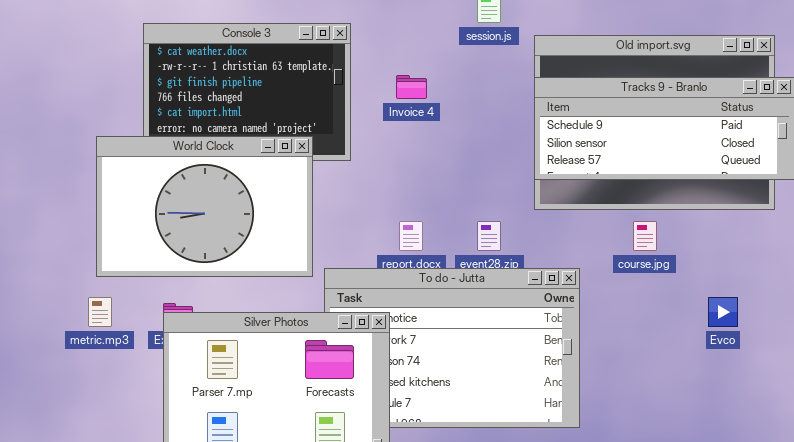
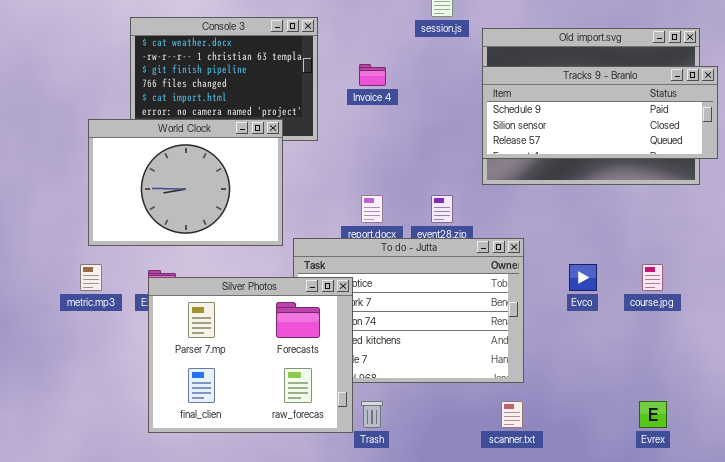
course.jpg: [633,221,657,251] -> [642,264,663,291], moved
Evco: [708,297,738,327] -> [569,264,597,291], moved

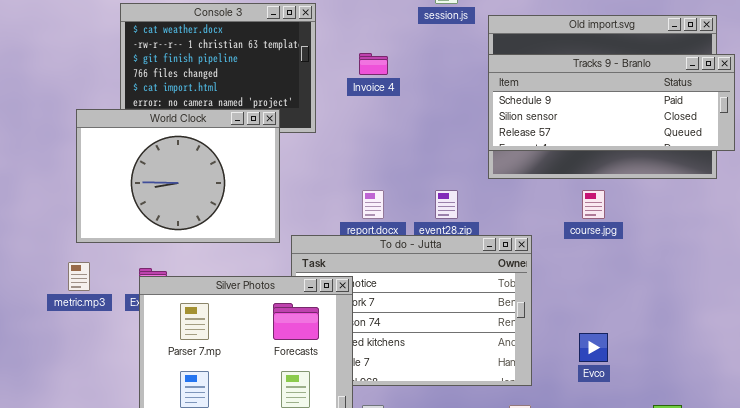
Evco: [569,264,597,291] -> [579,333,608,362], moved
course.jpg: [642,264,663,291] -> [582,190,605,219], moved

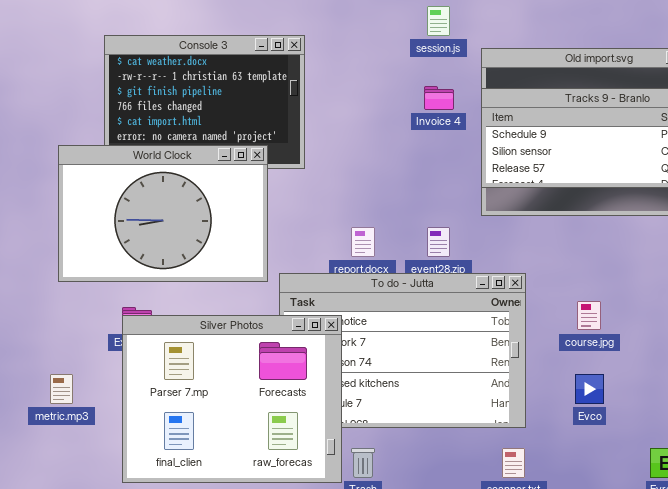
Invoice 4: [359,53,388,75] -> [424,86,454,110], moved
course.jpg: [582,190,605,219] -> [577,301,601,330], moved
metric.mp3: [68,262,90,291] -> [50,374,73,404], moved

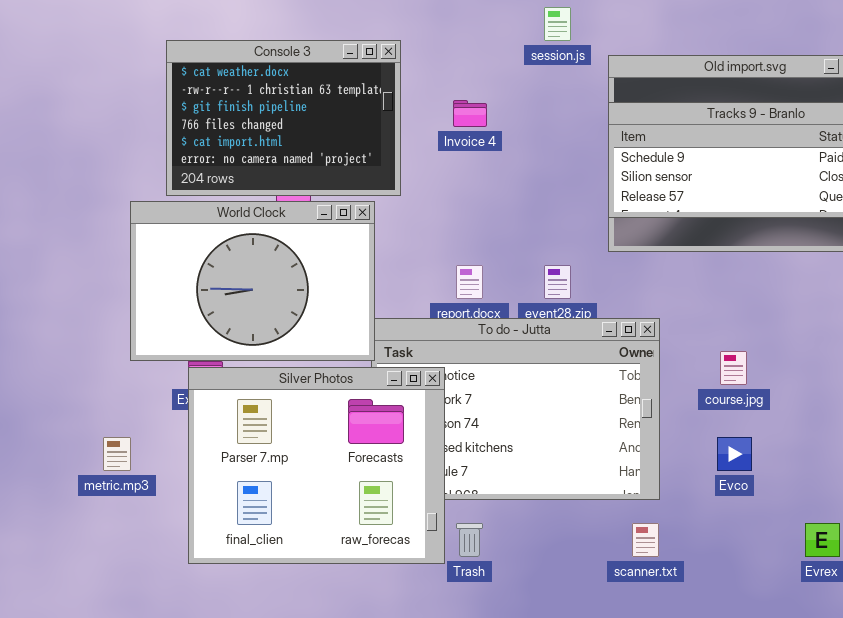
Invoice 4: [424,86,454,110] -> [453,100,487,127], moved
World Clock: [58,145,268,282] -> [130,201,375,361], moved

